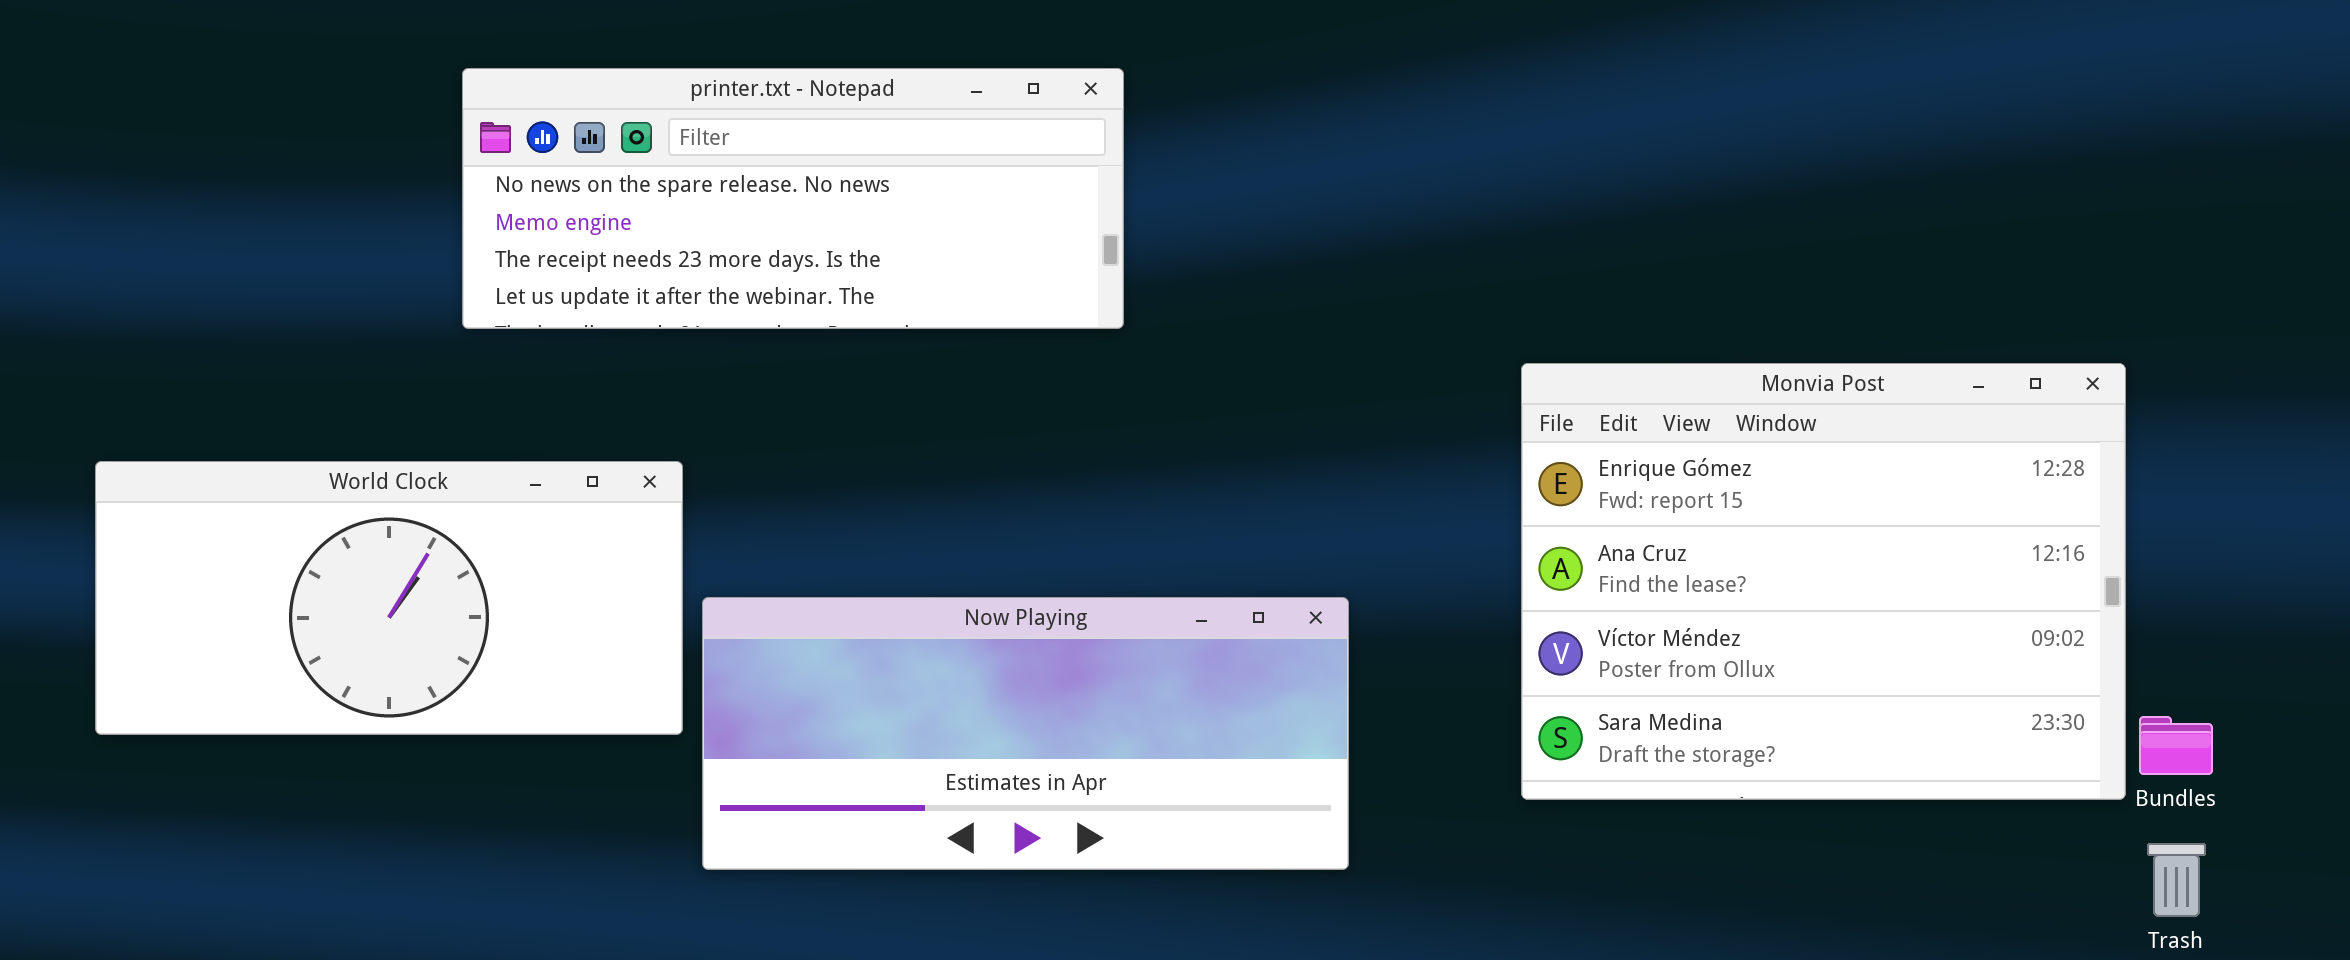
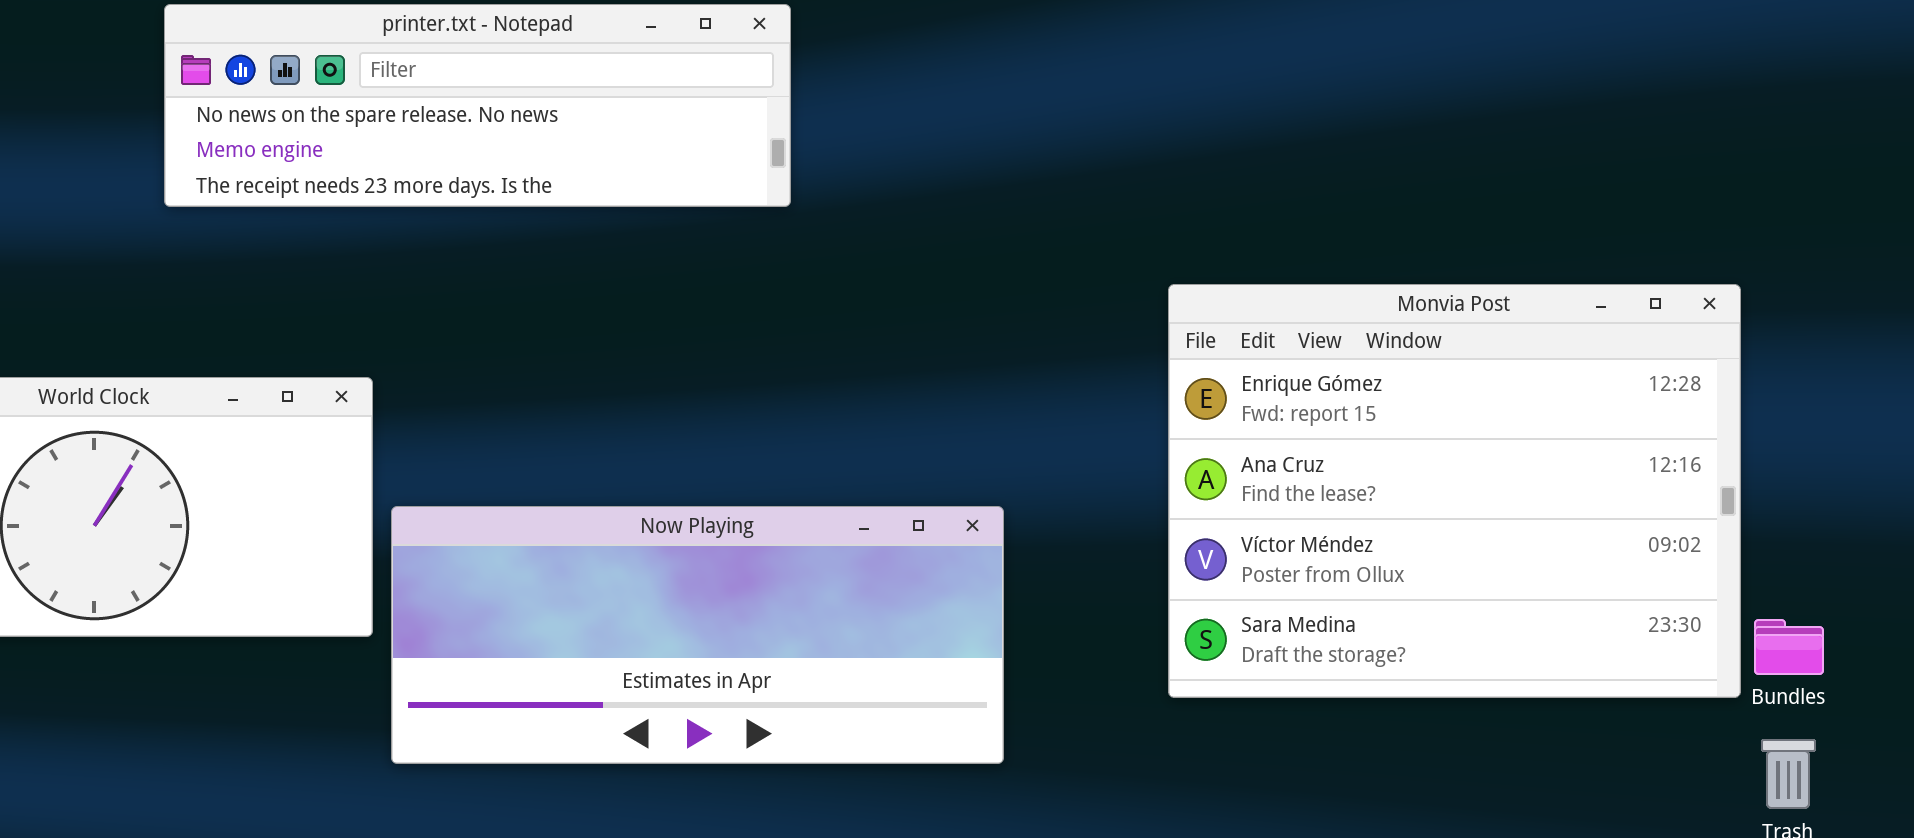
printer.txt - Notepad: [462,68,1124,329] -> [164,4,791,207], resized

